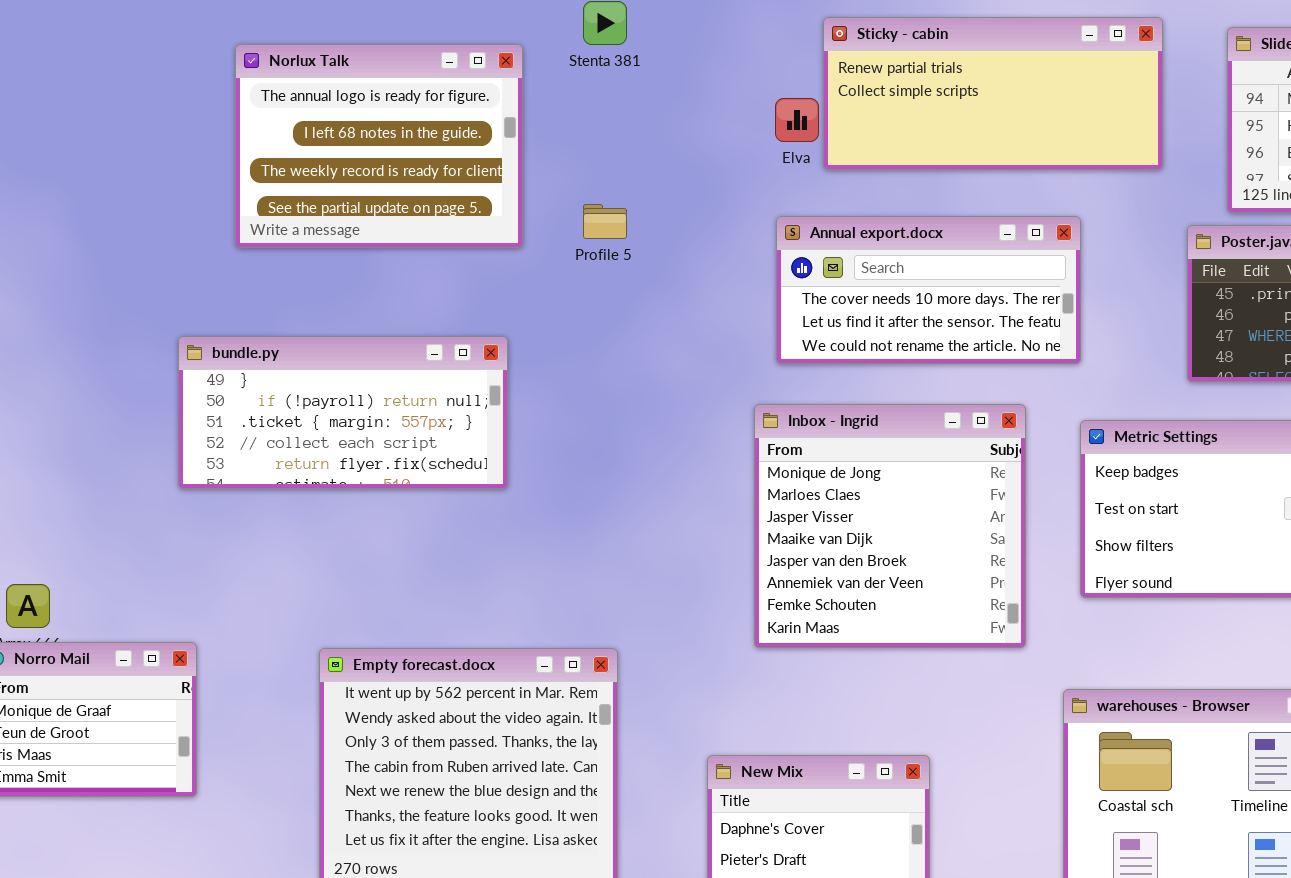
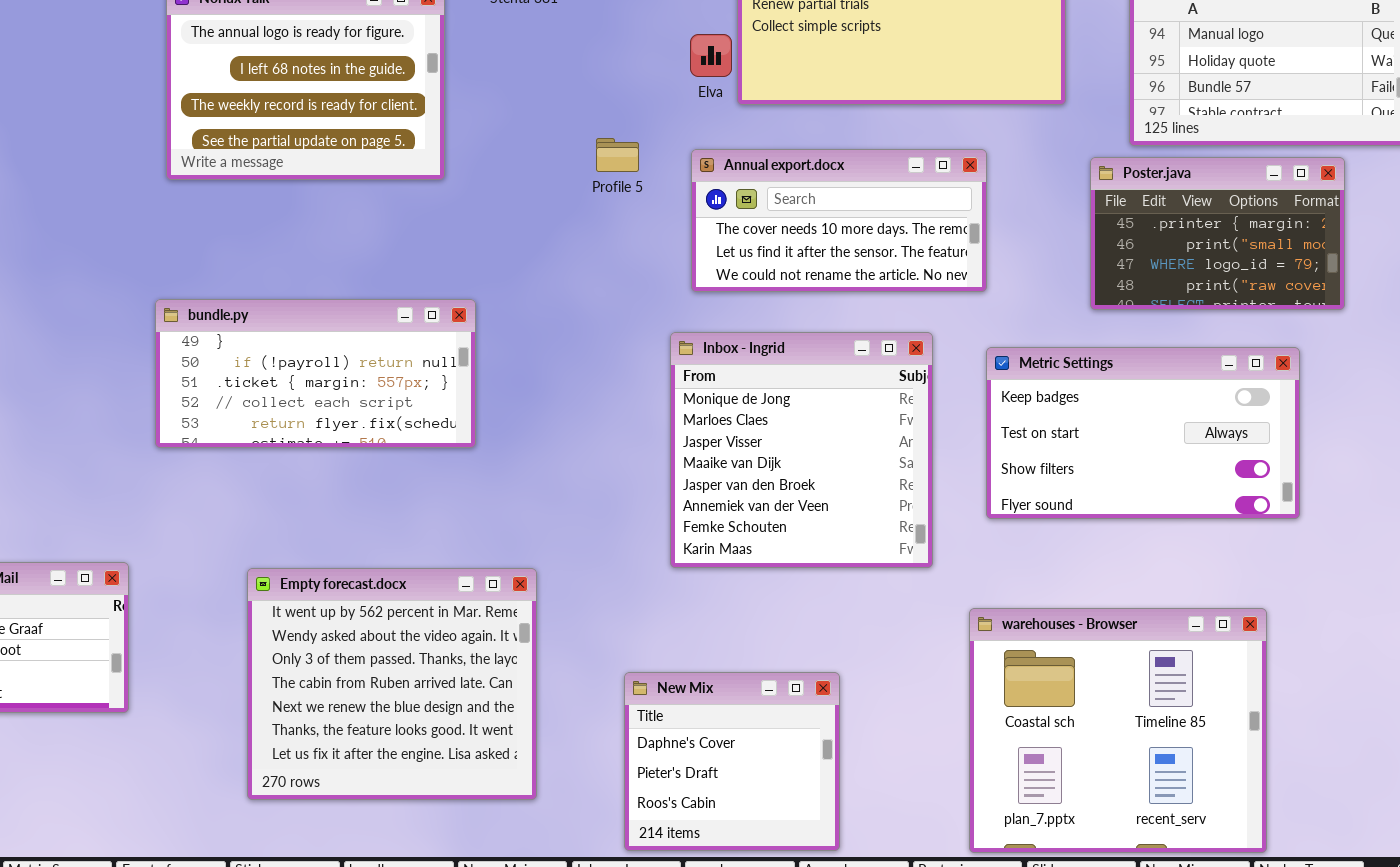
Profile 5: [583,204,627,239] -> [596,138,639,172], moved
bundle.py: [178,336,508,489] -> [155,299,476,448], moved

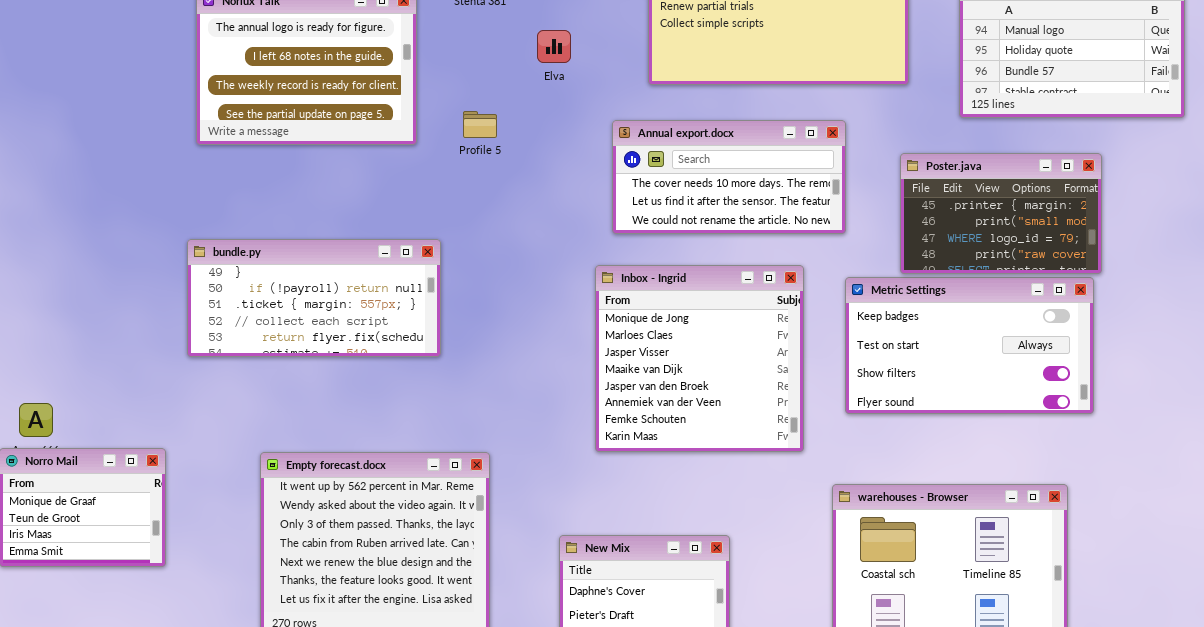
Elva: [690,34,732,77] -> [537,30,571,63], moved
Profile 5: [596,138,639,172] -> [463,111,497,138], moved
Poster.java: [1090,157,1345,310] -> [900,153,1102,274], moved

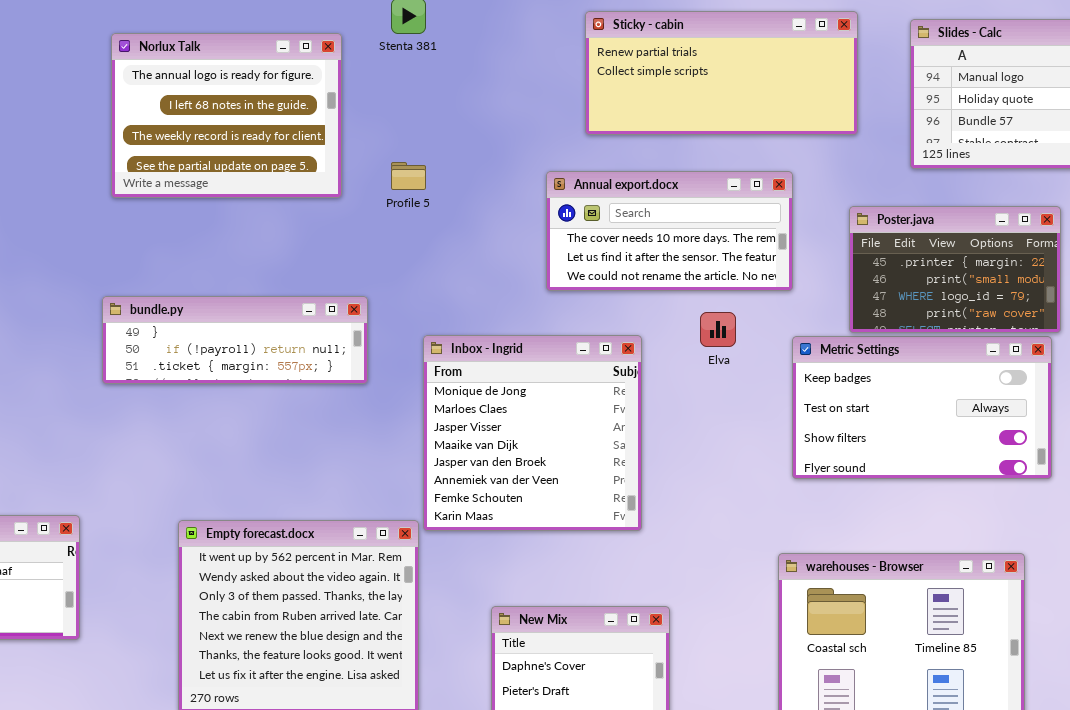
Elva: [537,30,571,63] -> [700,312,736,347], moved
bundle.py: [187,239,441,357] -> [102,296,368,384], resized
Inbox - Ingrid: [595,265,804,452] -> [423,335,642,531], moved

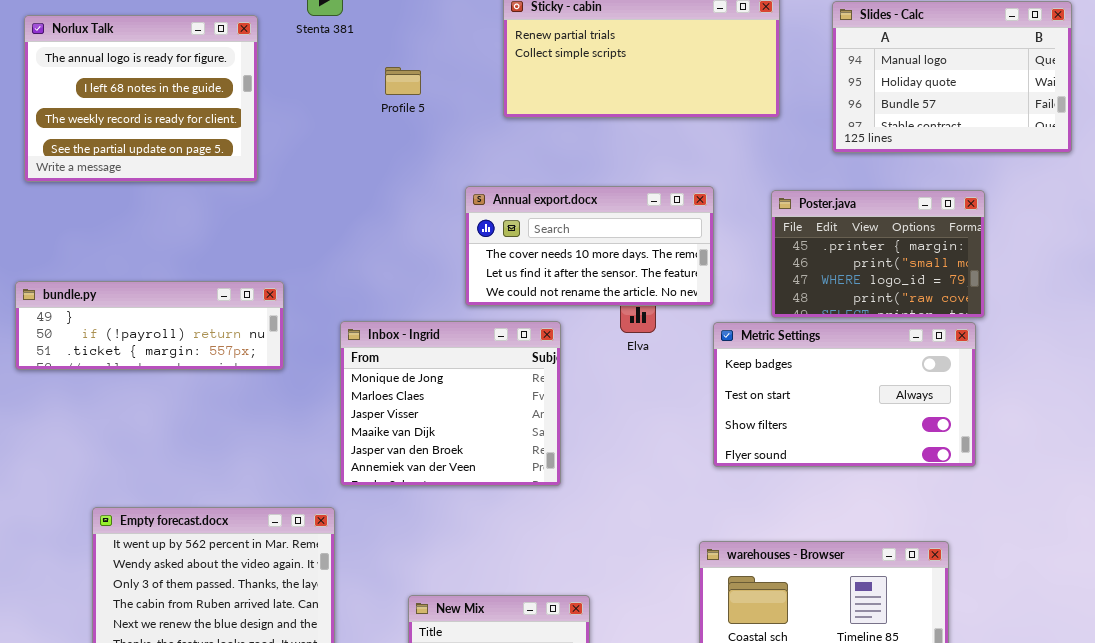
Profile 5: [391,162,426,190] -> [385,67,421,95], moved
Annual export.docx: [546,171,793,291] -> [465,186,714,306], moved
Inbox - Ingrid: [423,335,642,531] -> [340,321,561,486], resized

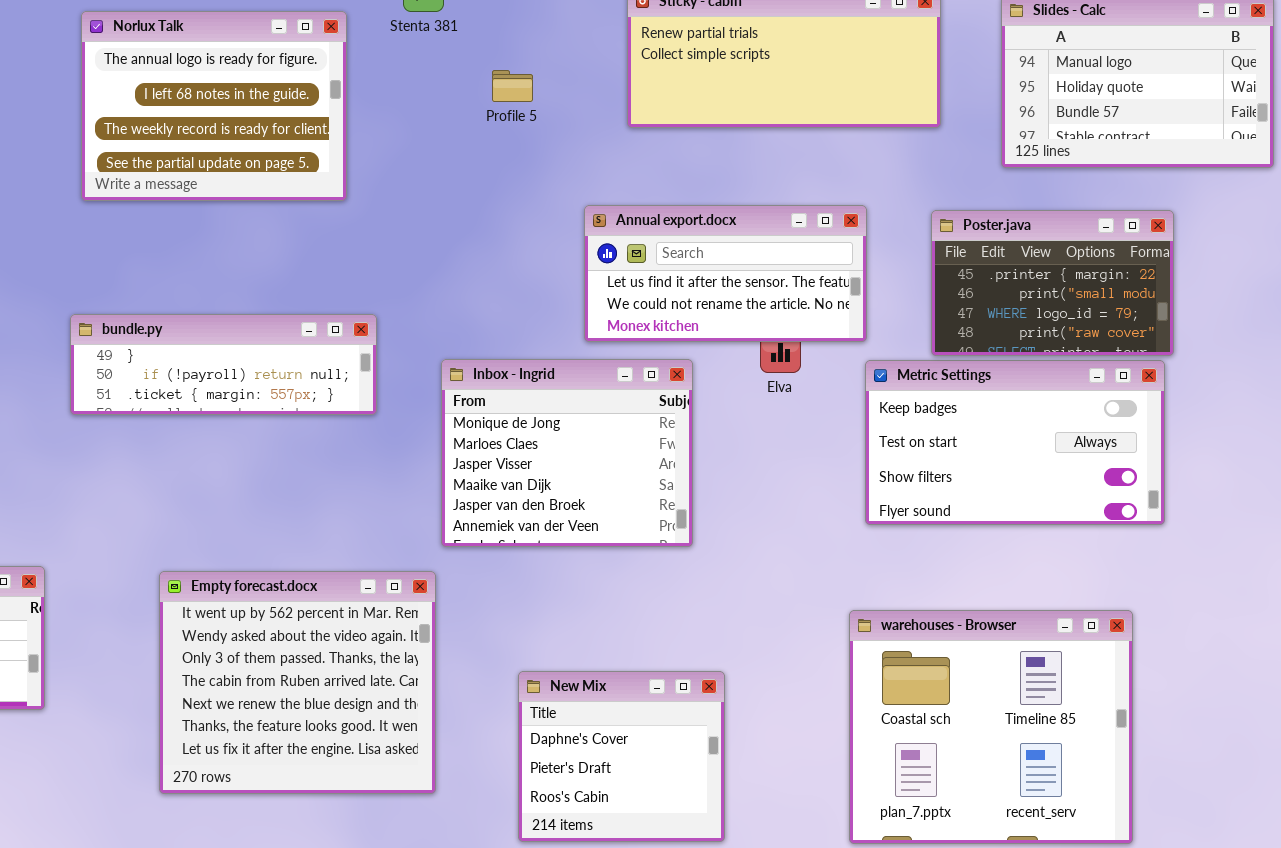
Annual export.docx: [465,186,714,306] -> [584,205,867,342], scrolled down 1 row

